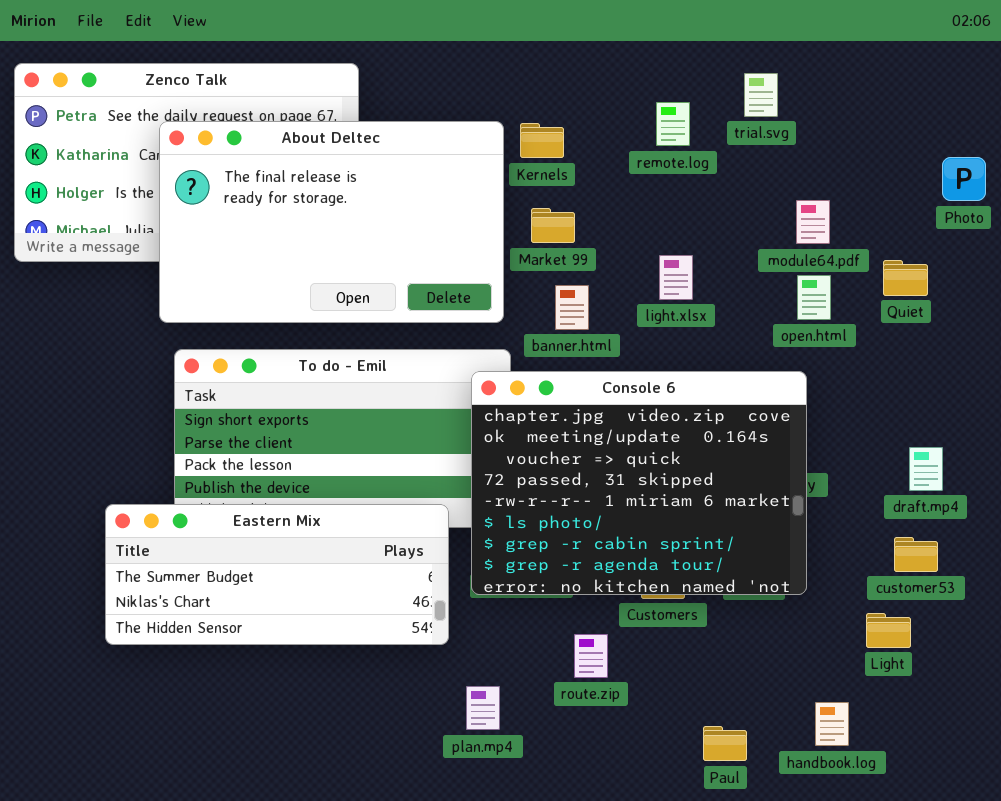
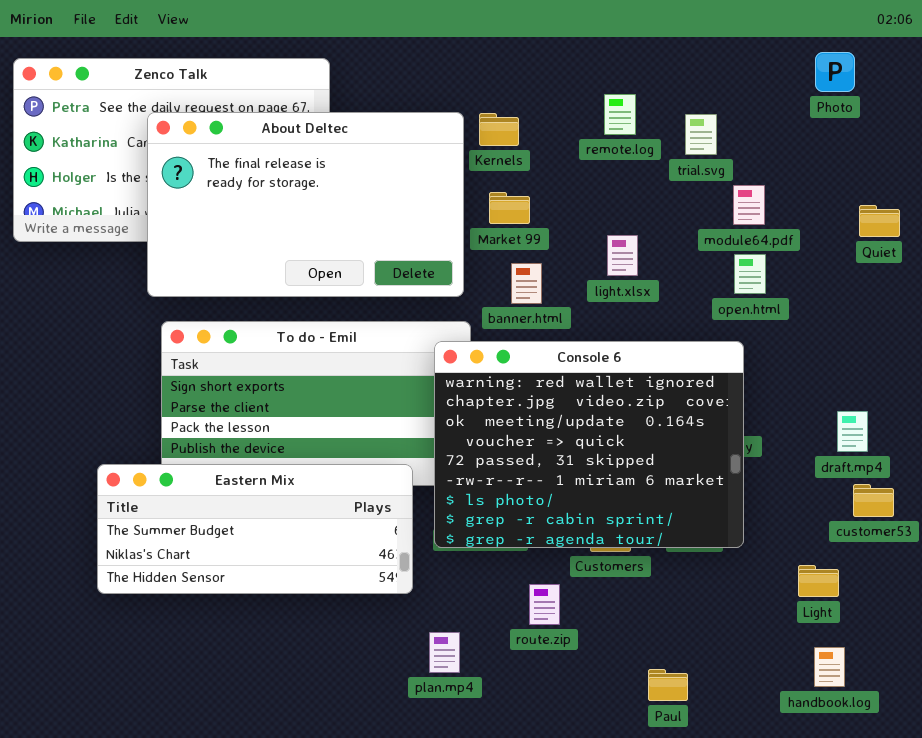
trial.svg: [744,73,778,117] -> [685,114,717,155], moved
Photo: [942,157,986,201] -> [815,52,855,92], moved
Quiet: [883,260,928,296] -> [859,205,900,237], moved
Console 6: [471,371,807,595] -> [434,341,744,548], scrolled up 1 row
customer53: [894,537,938,572] -> [853,484,894,517], moved
handbook.log: [815,702,849,746] -> [814,647,845,687], moved

